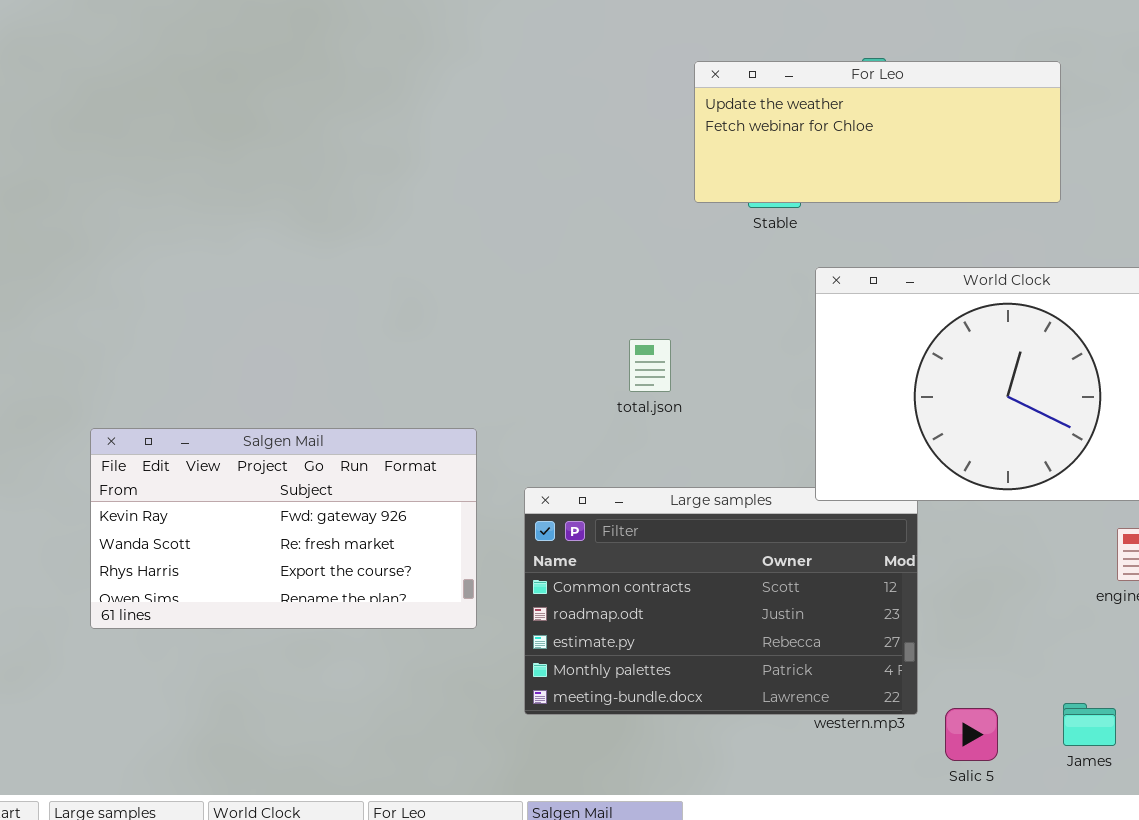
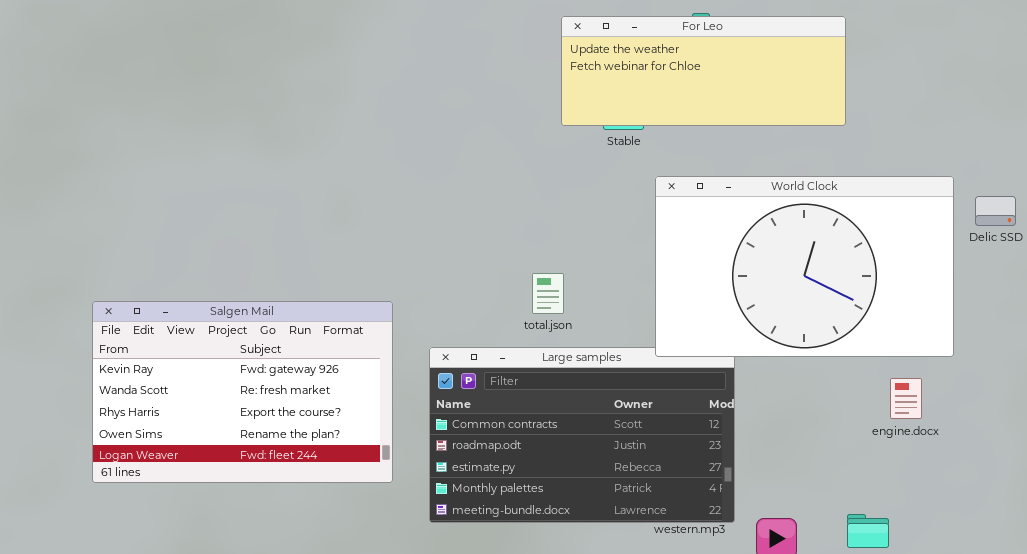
total.json: [629,339,671,392] -> [532,273,564,314], moved
Salgen Mail: [90,428,477,629] -> [92,301,393,483], resized

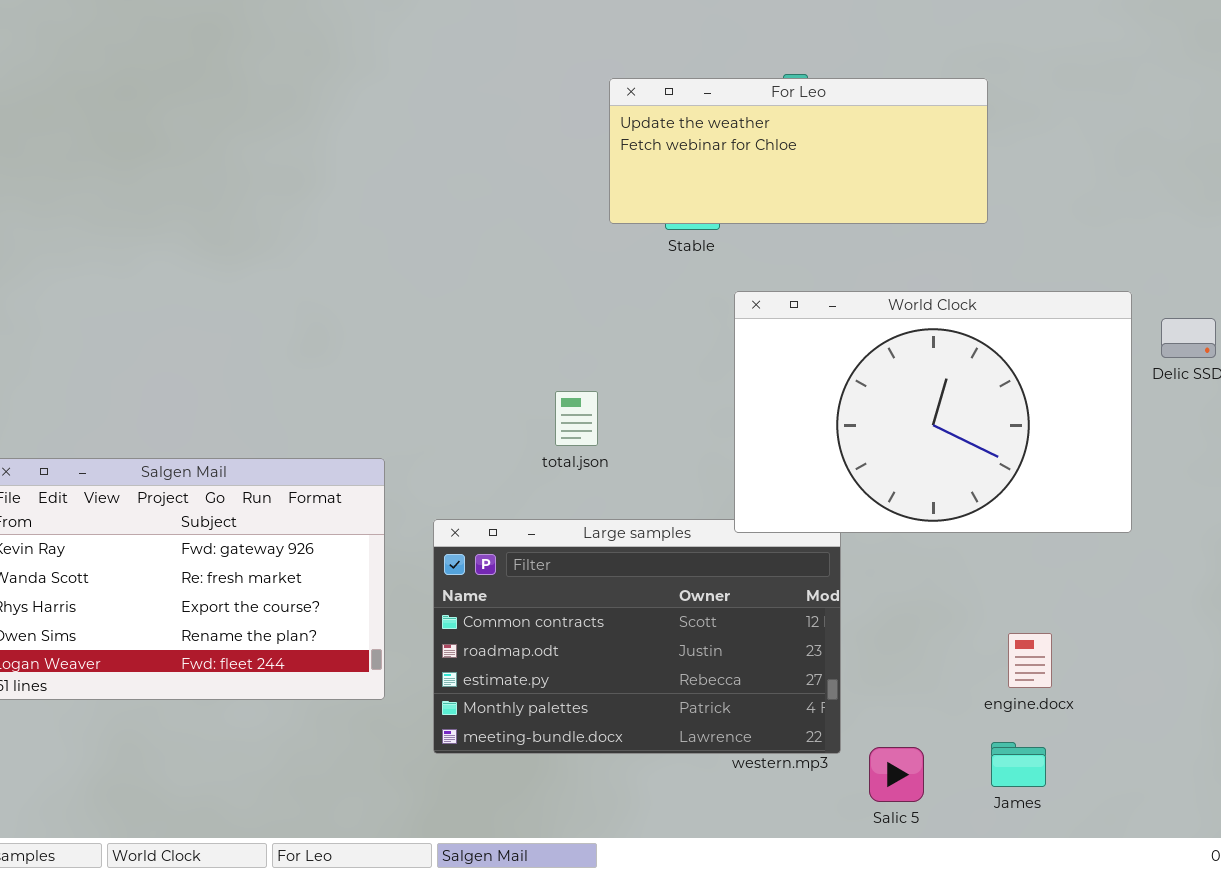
total.json: [532,273,564,314] -> [555,391,598,446], moved
engine.docx: [890,378,922,419] -> [1008,633,1052,688], moved

